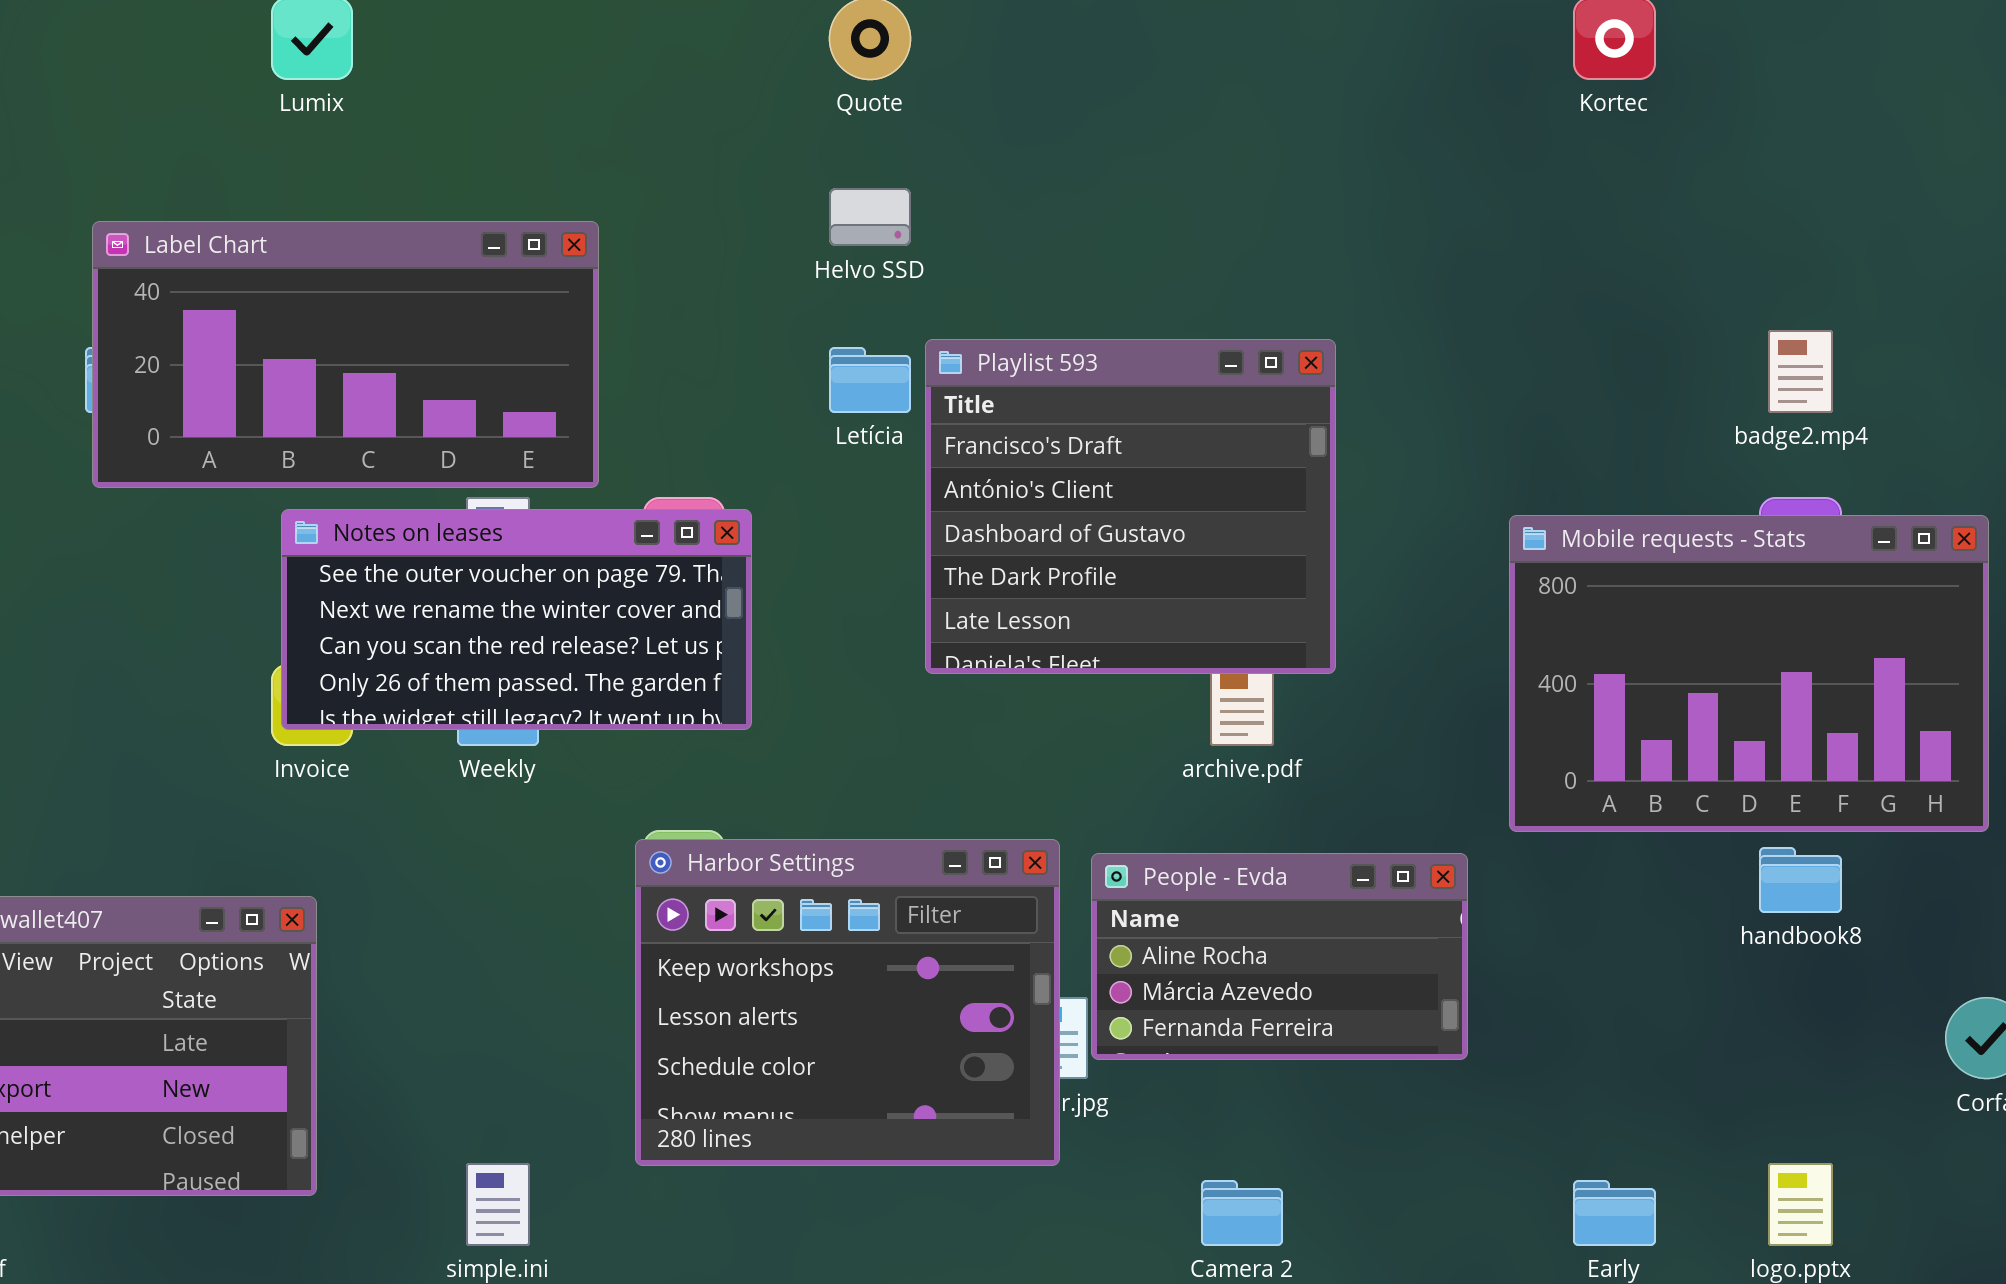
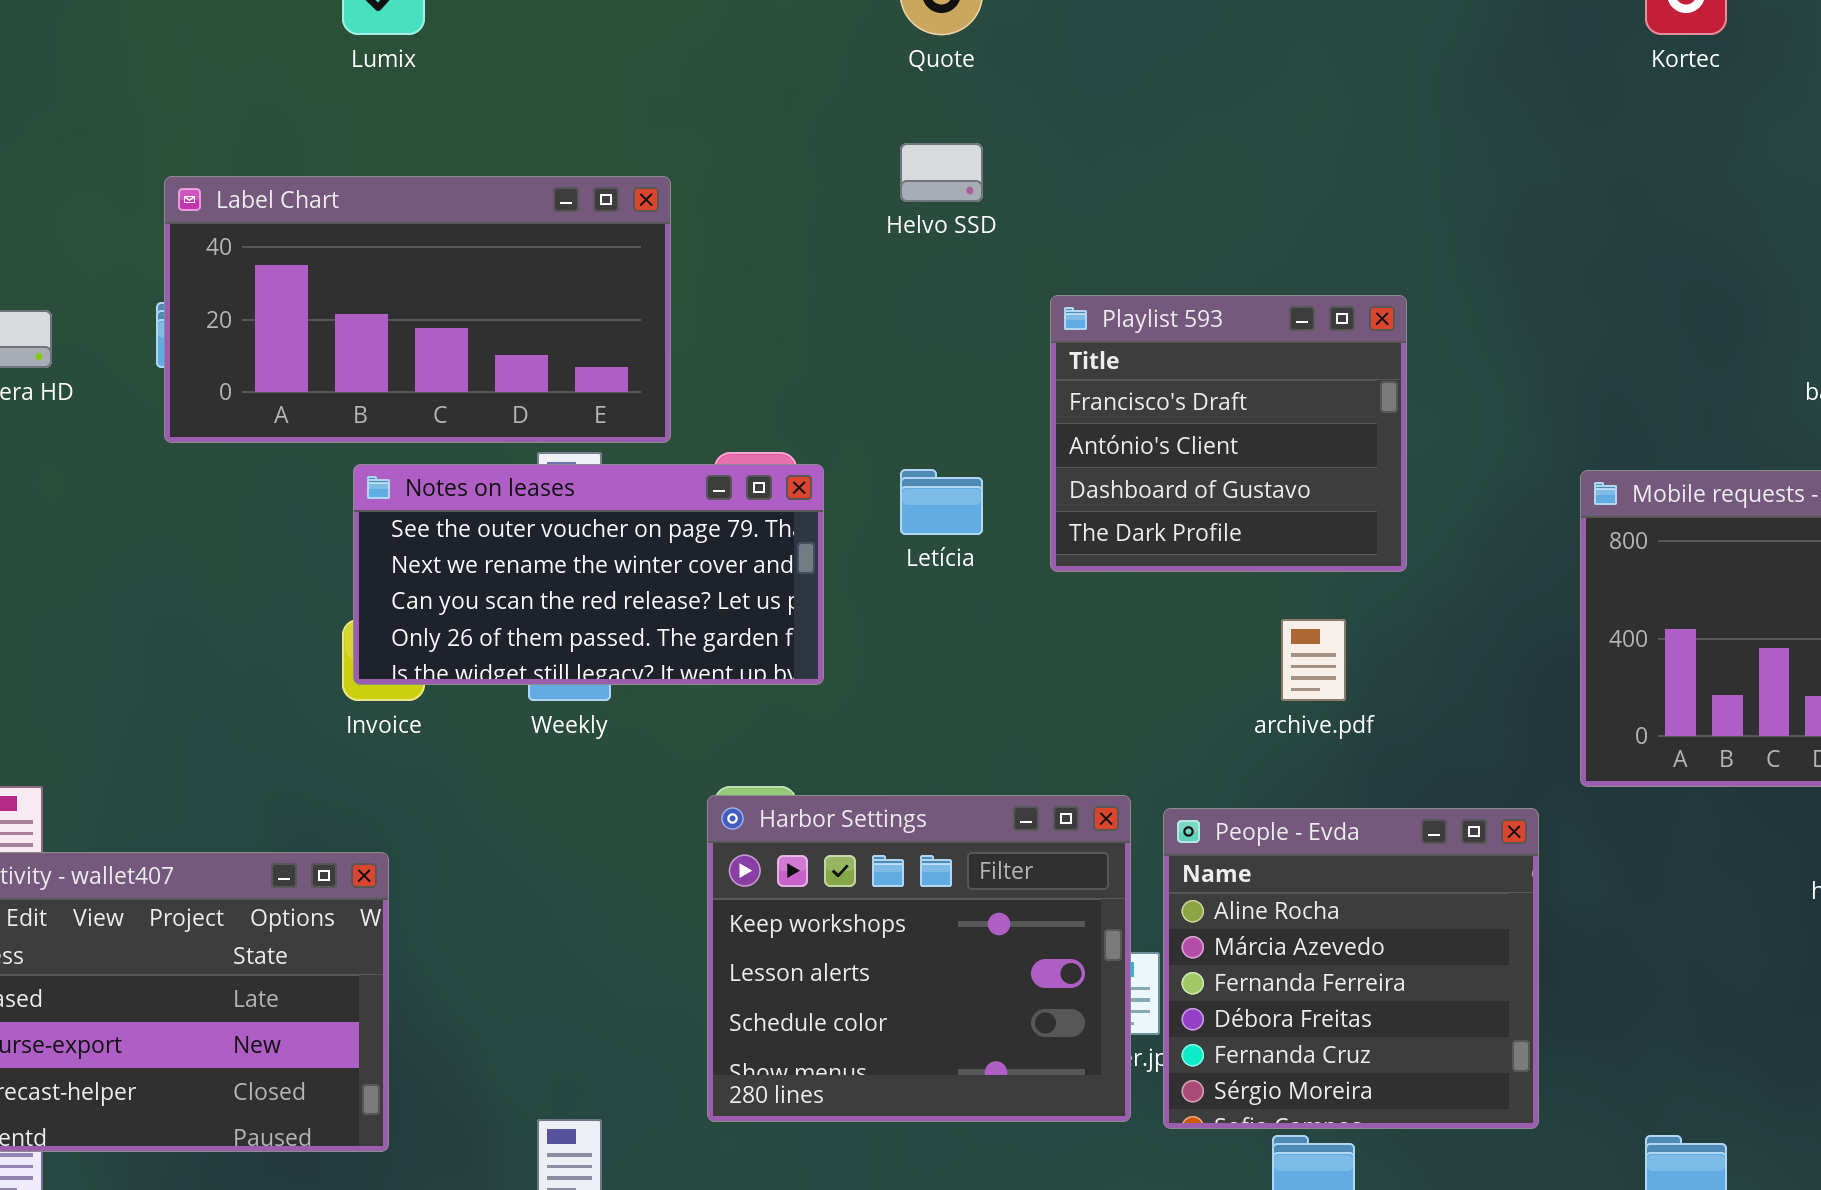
Playlist 593: [925,339,1336,674] -> [1050,295,1407,572], resized
Letícia: [829,347,911,413] -> [900,469,983,535], moved
People - Evda: [1091,853,1468,1060] -> [1163,808,1539,1129], resized

